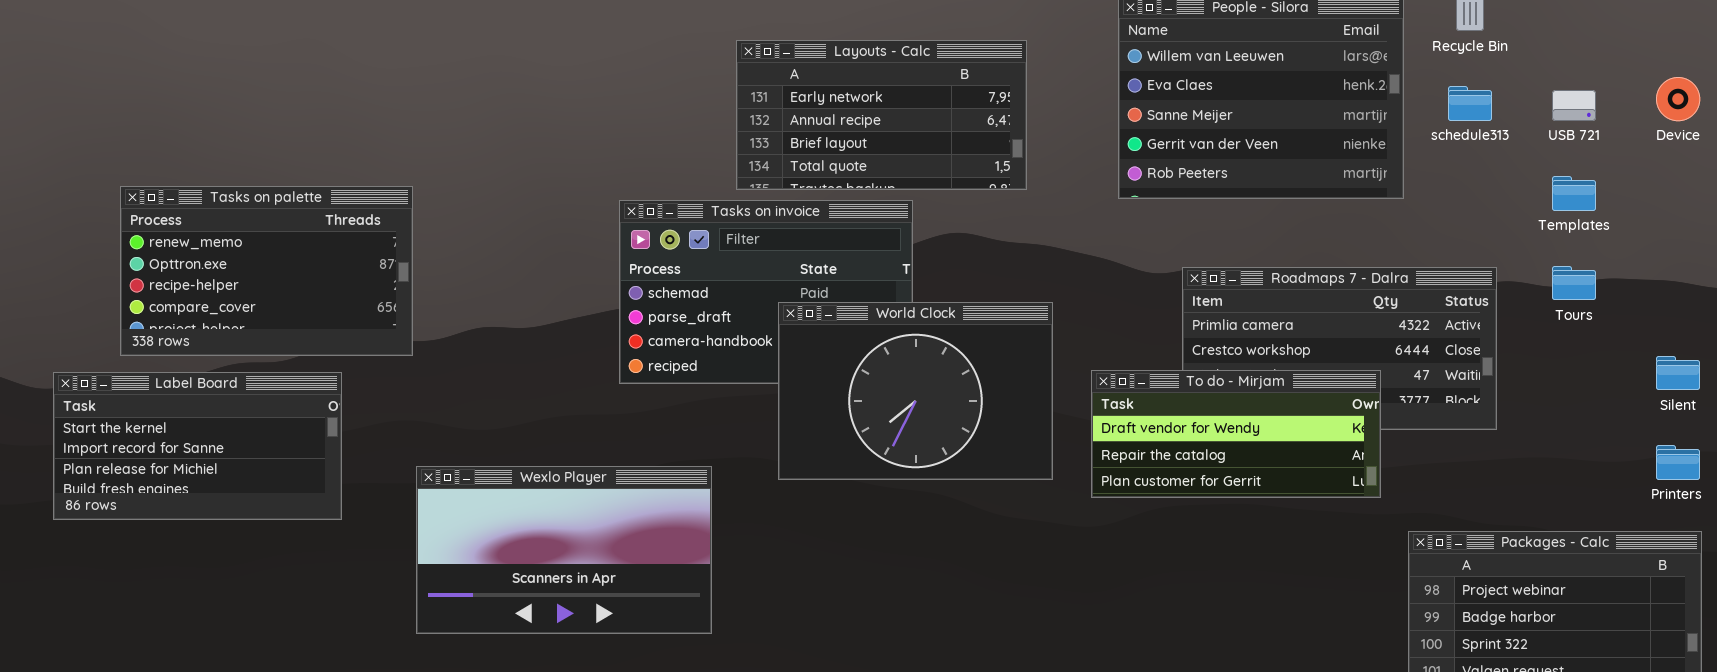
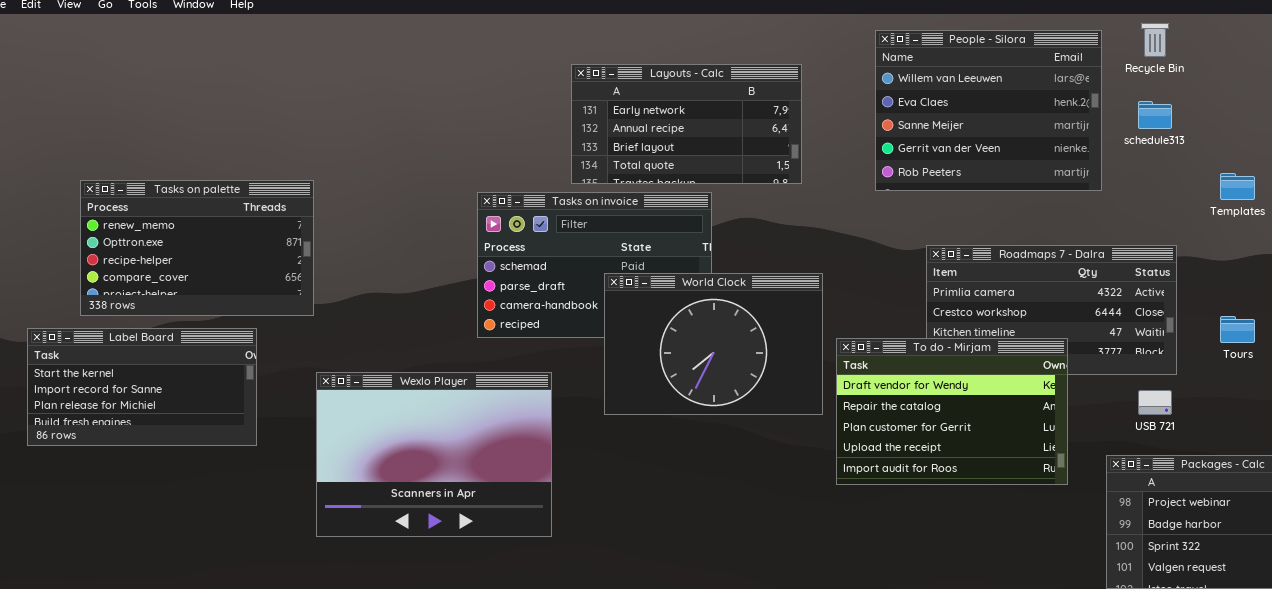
USB 721: [1552,90,1596,121] -> [1138,390,1172,415], moved
Tours: [1552,266,1596,300] -> [1220,316,1255,343], moved
To do - Mirjam: [1091,370,1381,498] -> [836,338,1068,485], moved, resized
Wexlo Player: [416,466,712,634] -> [316,372,552,537], resized

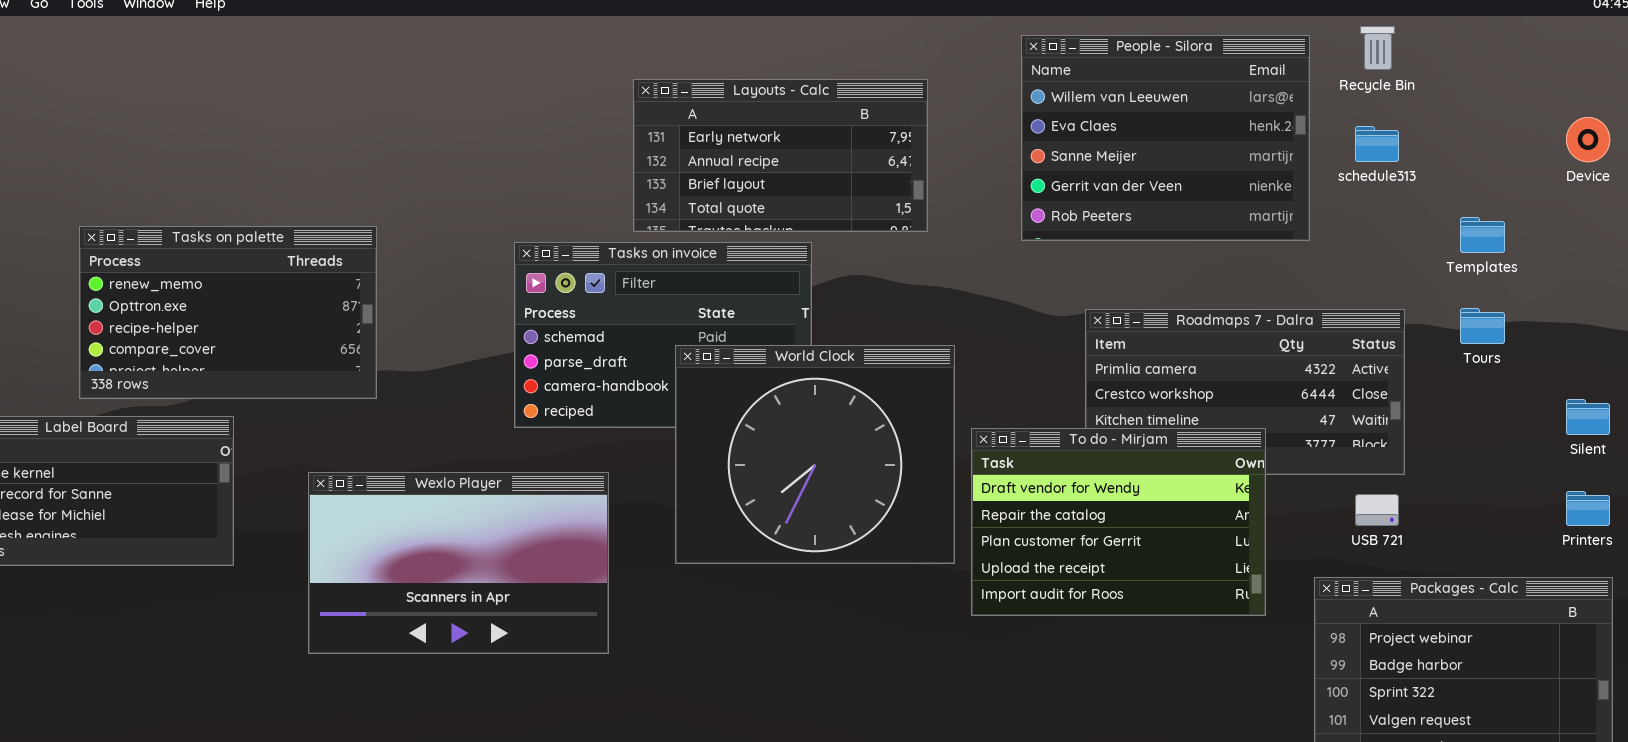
Tasks on palette: [80,180,314,316] -> [79,226,377,399], moved
World Clock: [604,273,823,415] -> [675,345,955,564], resized
Tours: [1220,316,1255,343] -> [1460,308,1505,344], moved
Wexlo Player: [316,372,552,537] -> [308,472,609,654], resized

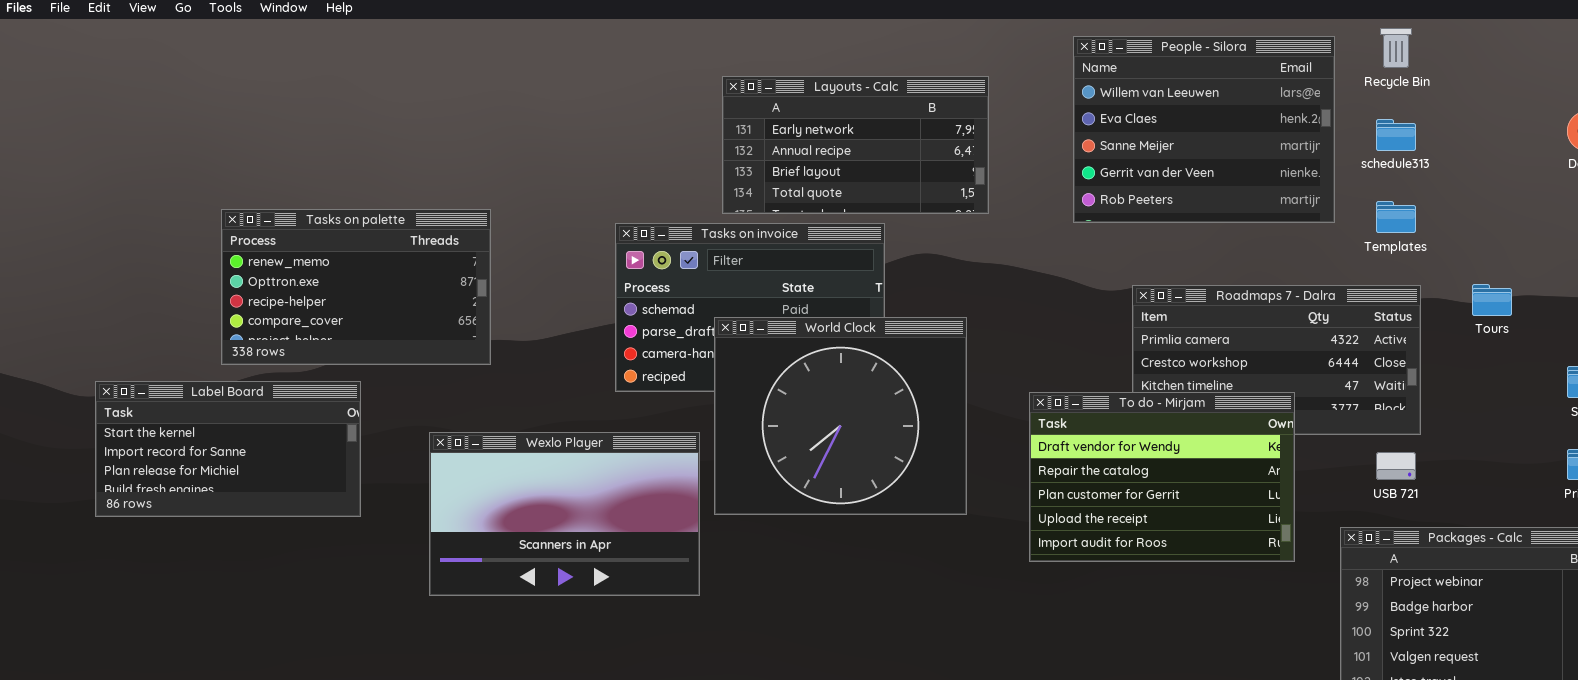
Templates: [1460,217,1505,253] -> [1376,201,1416,233], moved
World Clock: [675,345,955,564] -> [714,317,967,515], moved

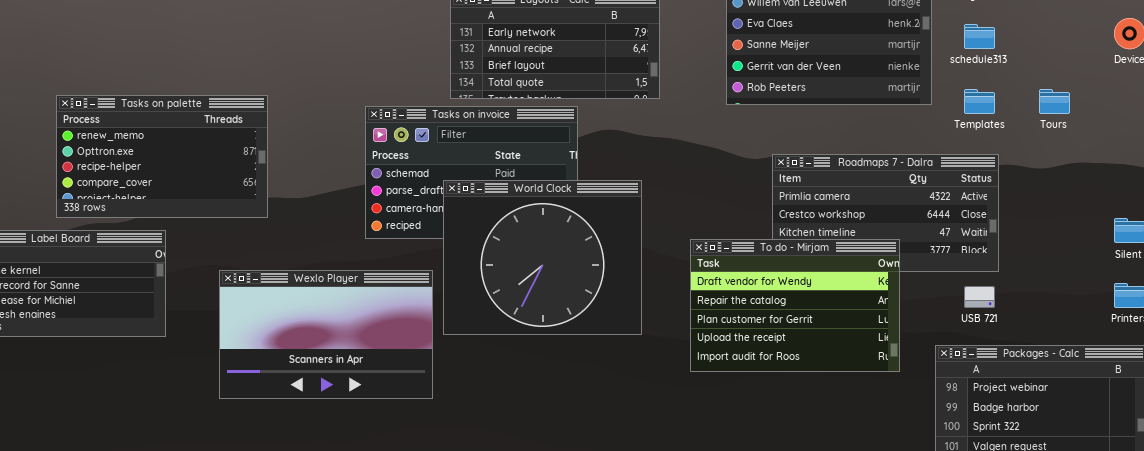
Tours: [1472,284,1512,316] -> [1039,89,1070,114], moved

